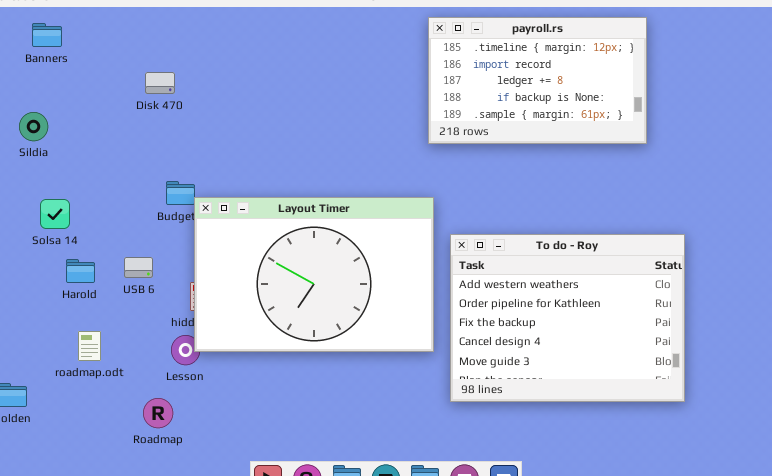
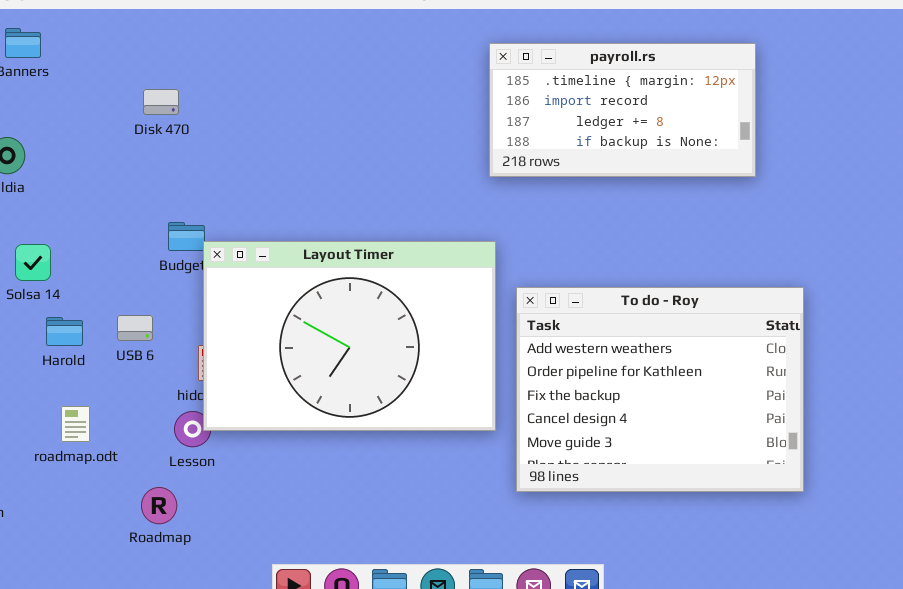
payroll.rs: [428,17,647,144] -> [489,43,756,177], resized

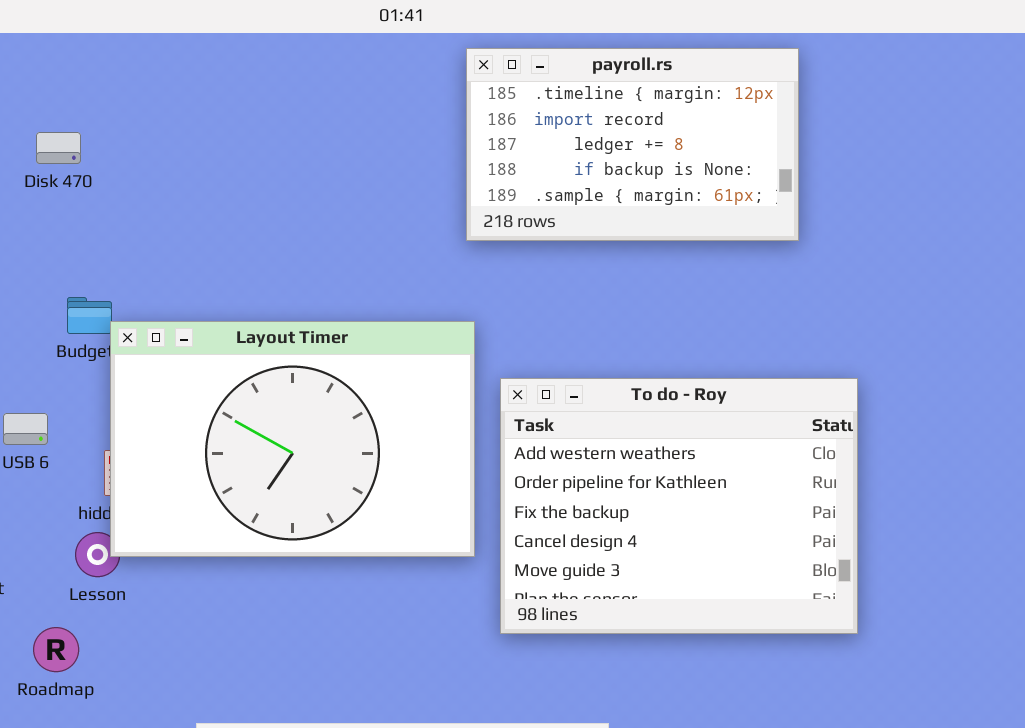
payroll.rs: [489,43,756,177] -> [466,48,799,241], resized

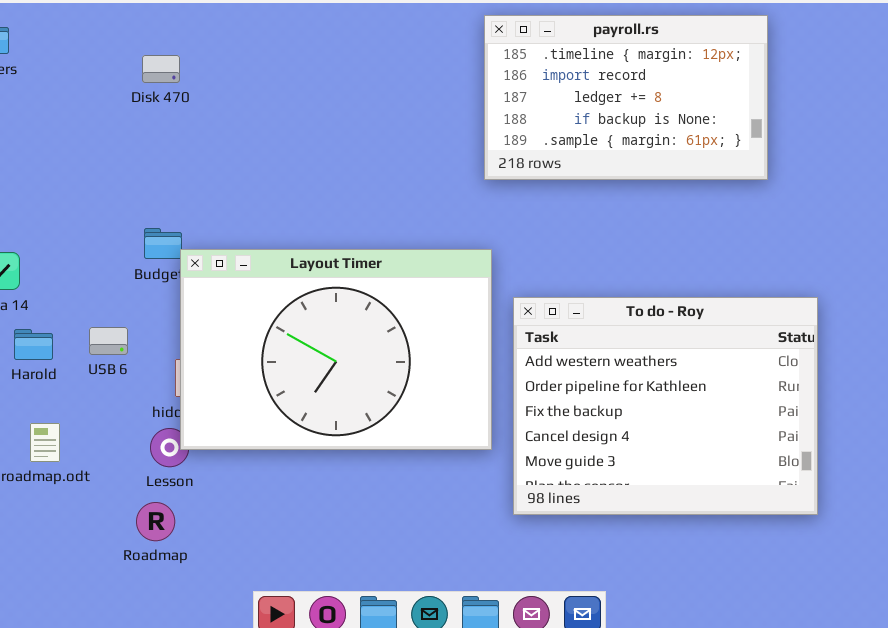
Disk 470: [36,132,81,164] -> [142,55,180,83], moved
Roadmap: [33,627,79,672] -> [136,502,175,541], moved

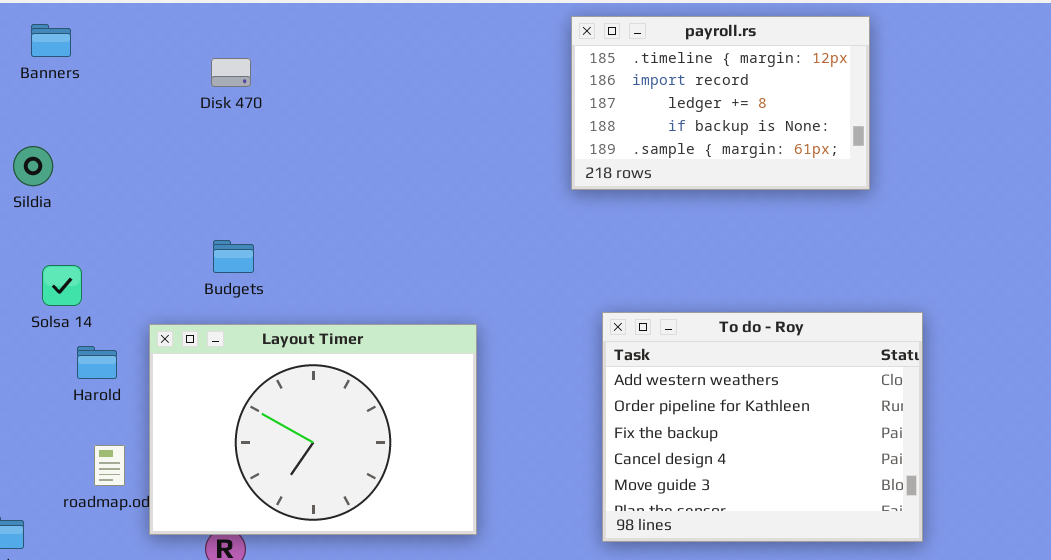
Layout Timer: [180,249,492,450] -> [149,324,477,535], moved

